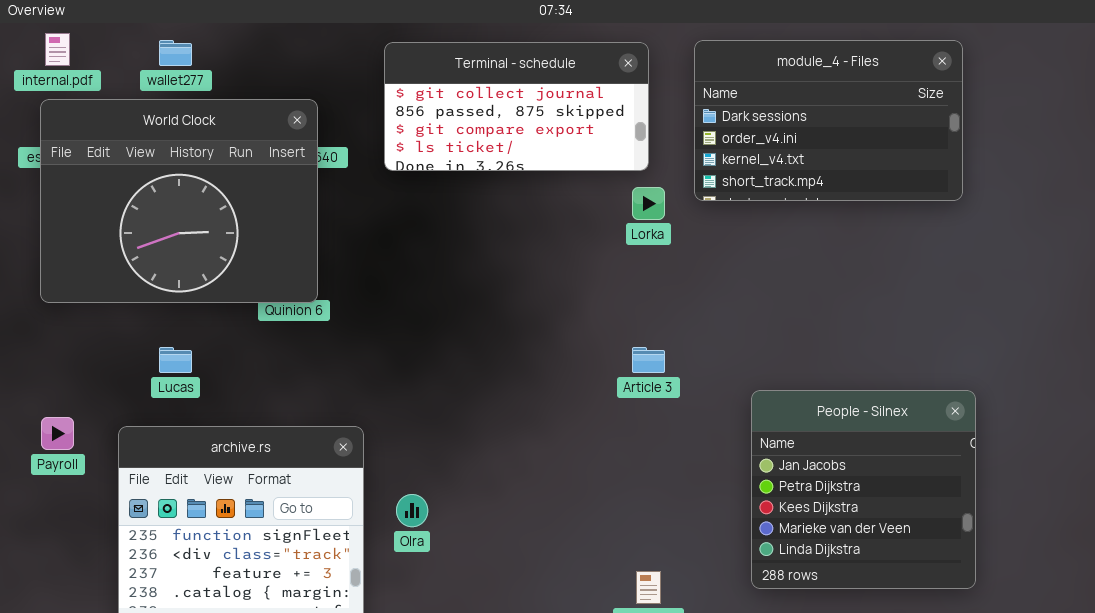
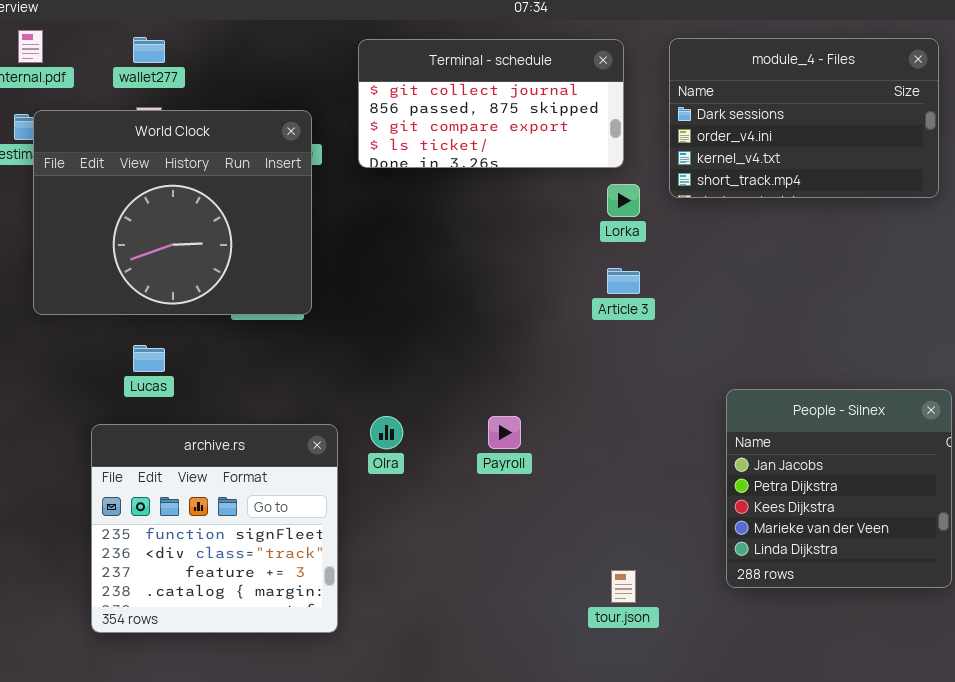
World Clock: [40,99,318,303] -> [33,110,312,315], moved
Article 3: [632,347,665,373] -> [607,268,640,294], moved
Payroll: [41,417,74,450] -> [488,416,521,449], moved
Olra: [396,494,428,527] -> [370,416,403,449], moved

